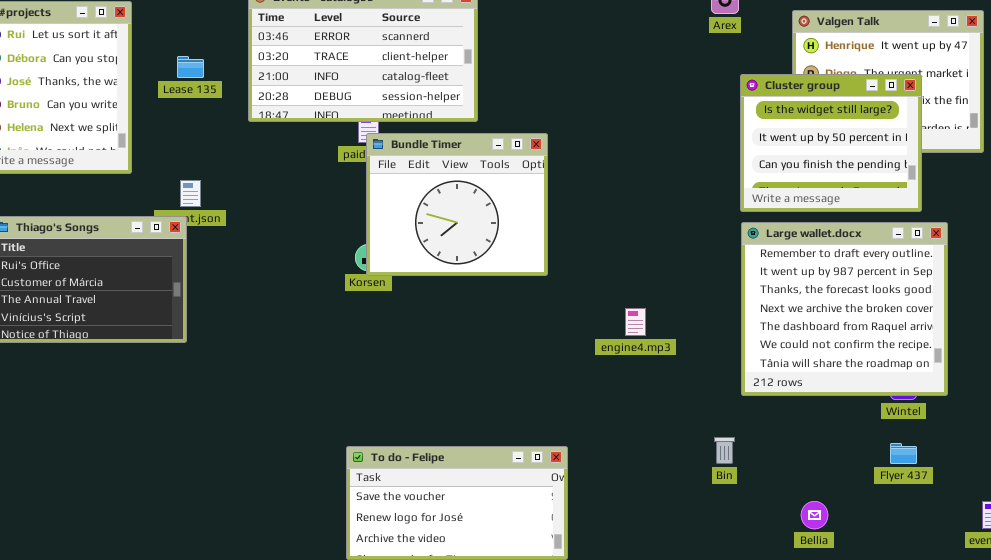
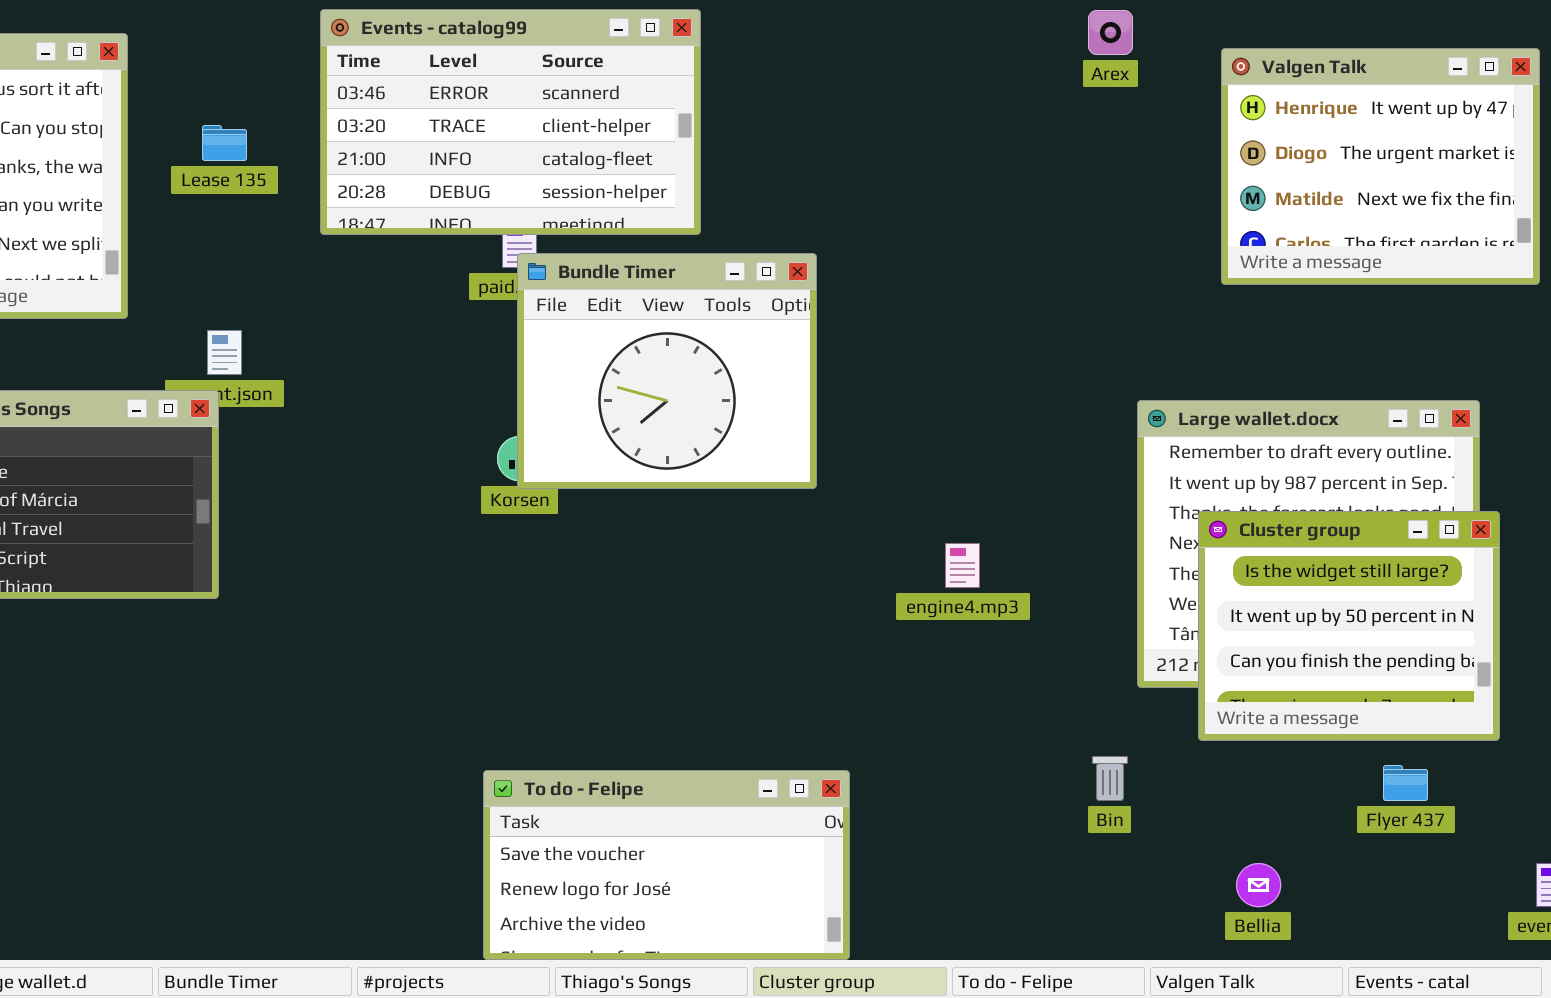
Cluster group: [740,74,922,212] -> [1198,511,1500,741], moved

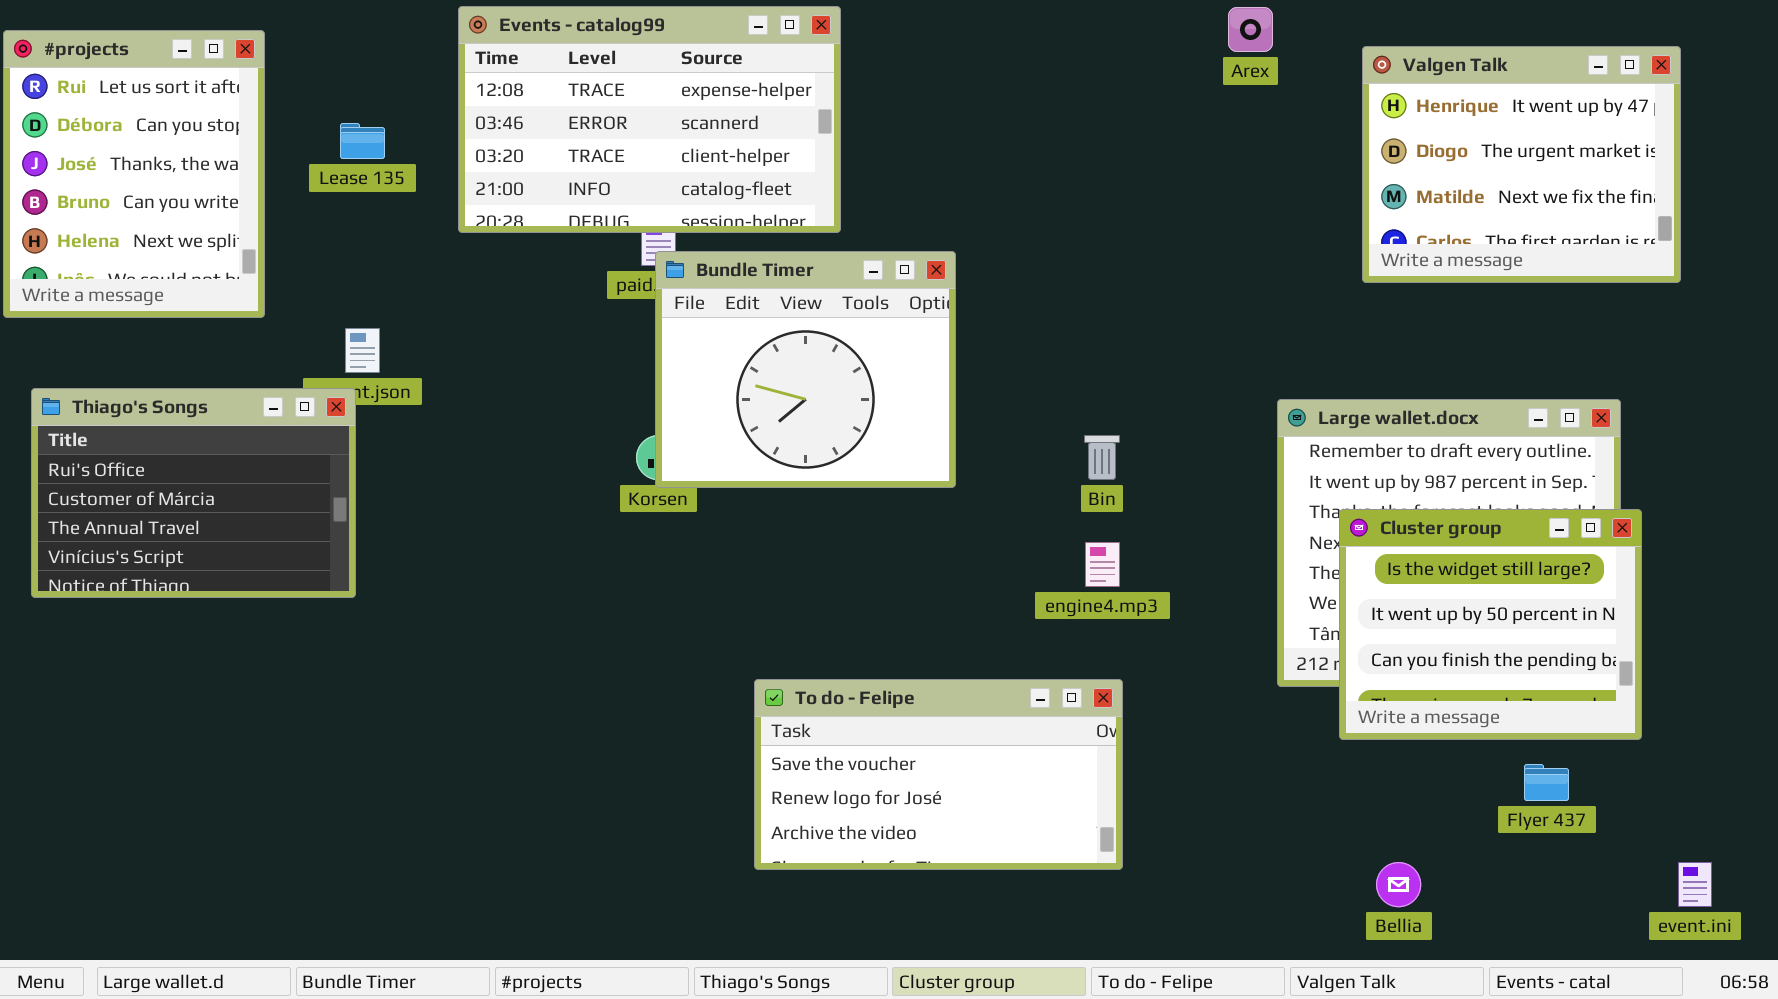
Events - catalog99: [320,9,701,235] -> [458,6,841,233], scrolled up 1 row
Bin: [1092,756,1128,801] -> [1084,435,1120,480], moved
To do - Felipe: [483,770,850,960] -> [754,679,1123,870], moved

